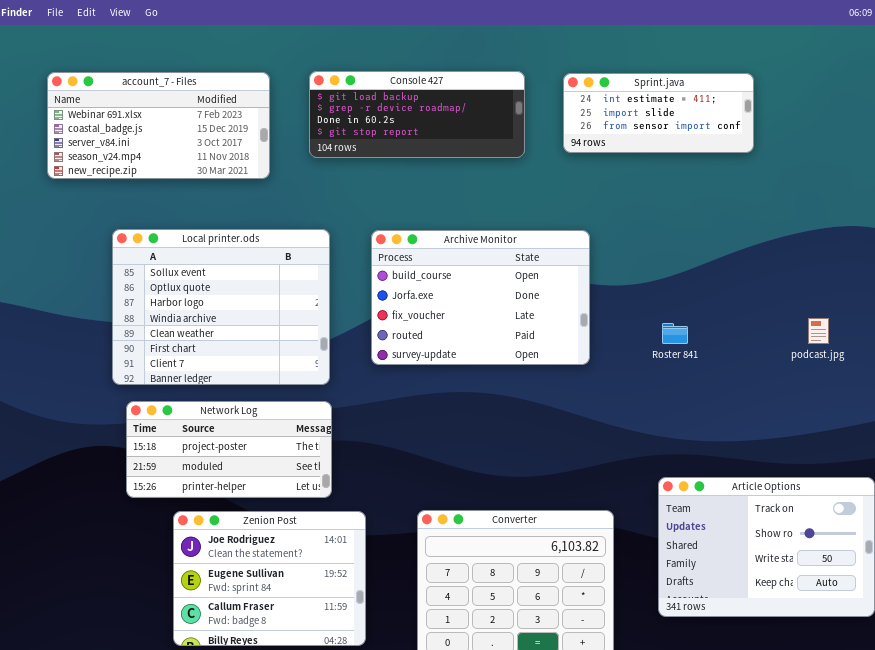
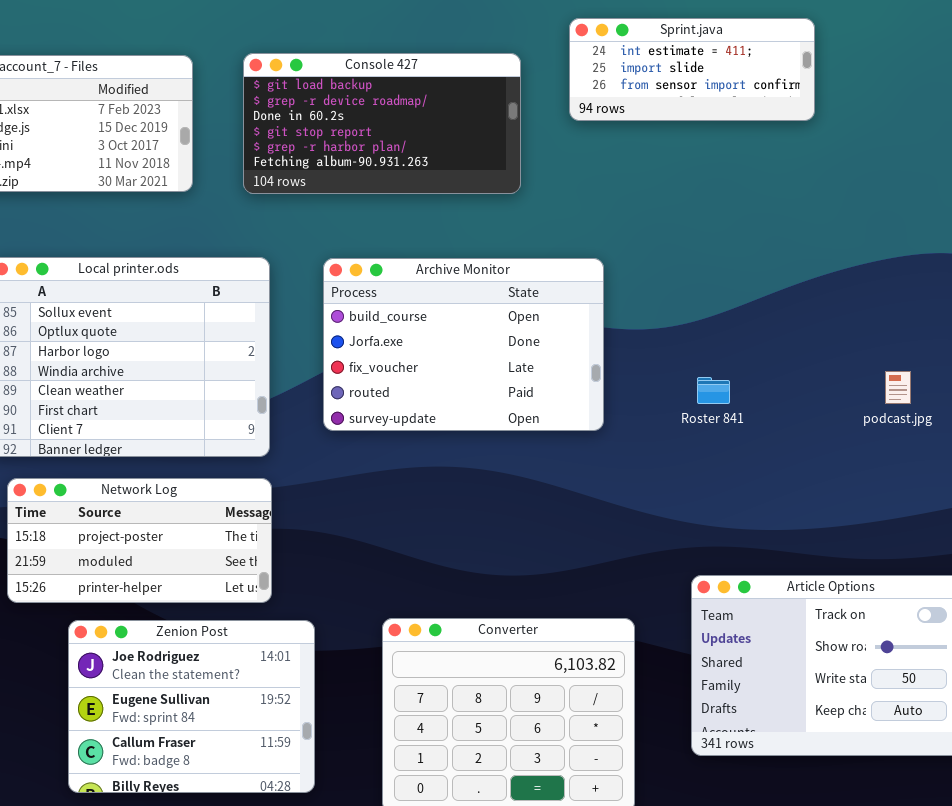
Console 427: [309,71,525,158] -> [243,53,521,194], resized
Sprint.java: [563,73,754,153] -> [569,18,815,121], moved

